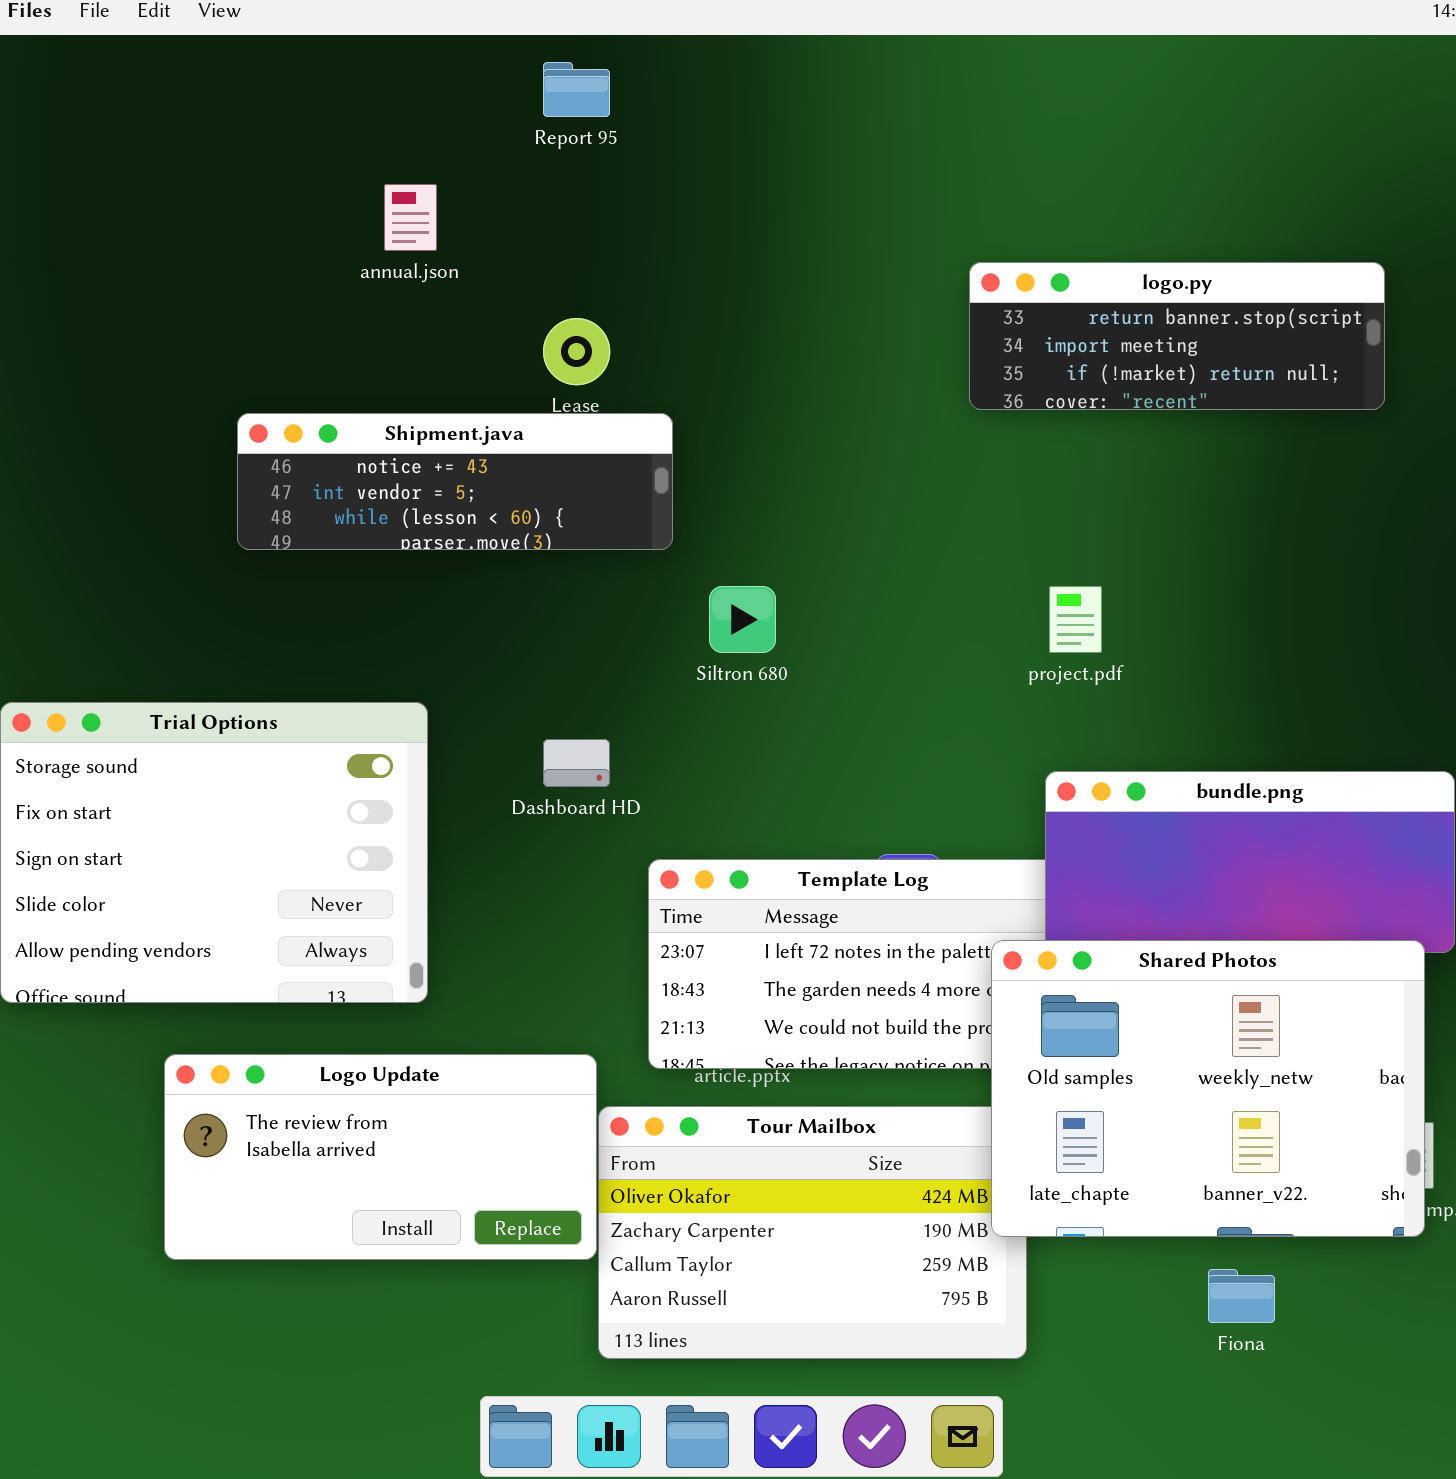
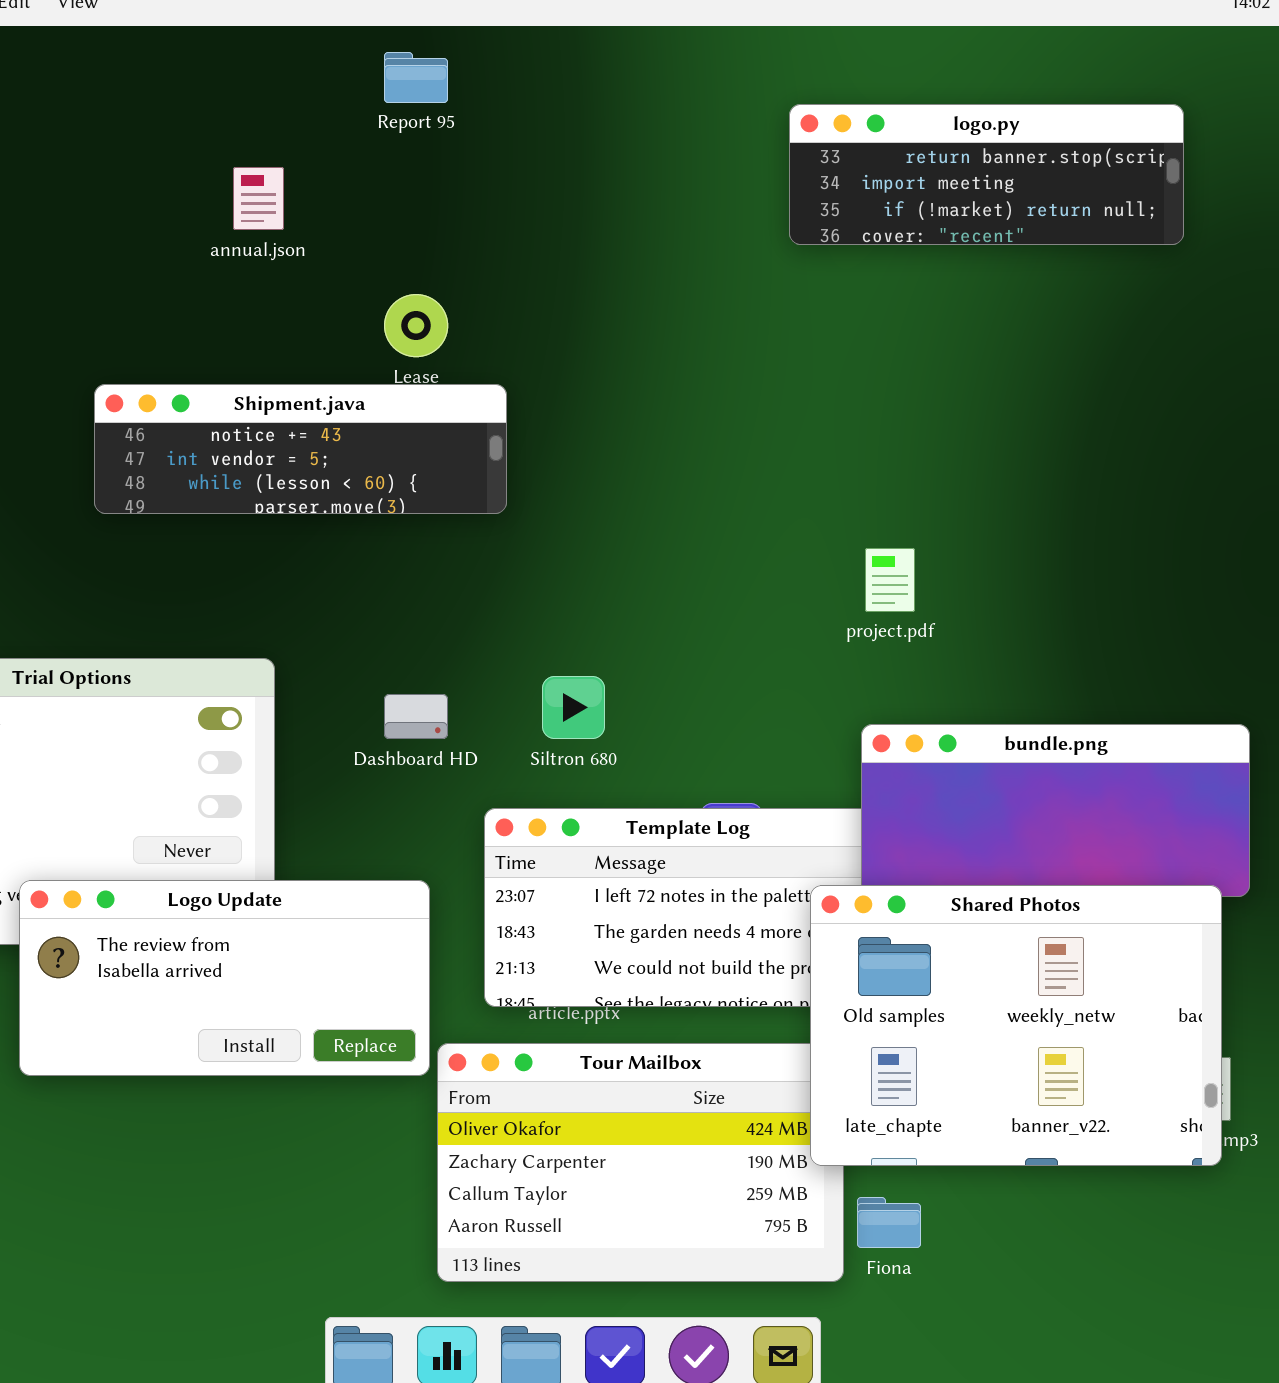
logo.py: [969,262,1385,410] -> [789,104,1184,245], moved
Siltron 680: [709,586,776,653] -> [542,676,605,739], moved
Logo Update: [164,1054,597,1260] -> [19,880,430,1076], moved
Fiona: [1208,1269,1275,1323] -> [857,1197,921,1248], moved

